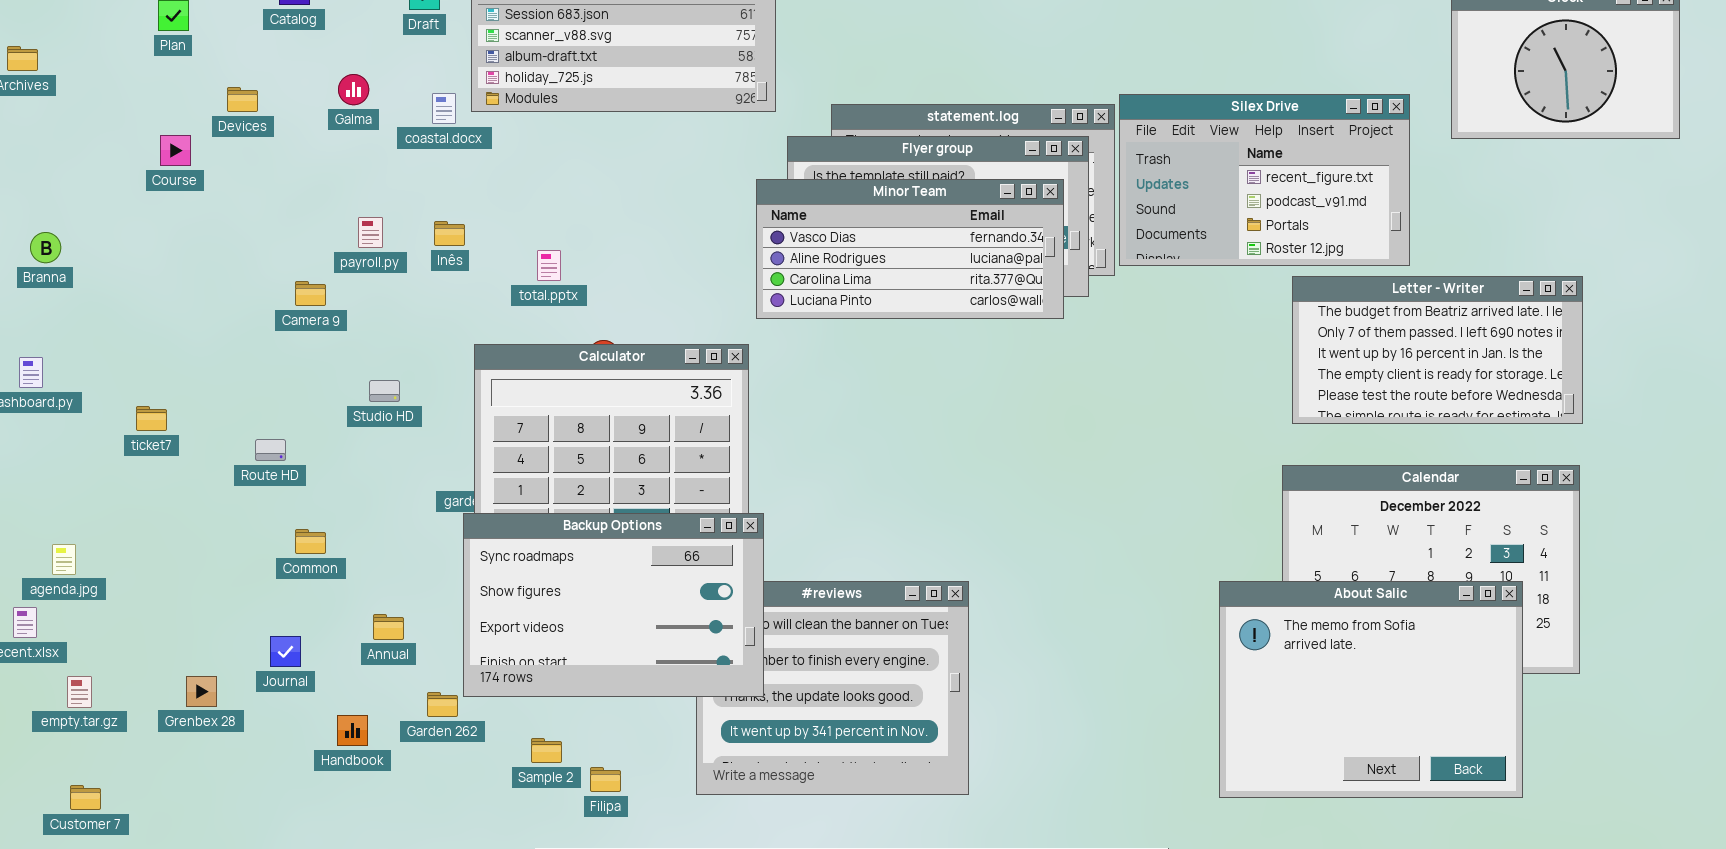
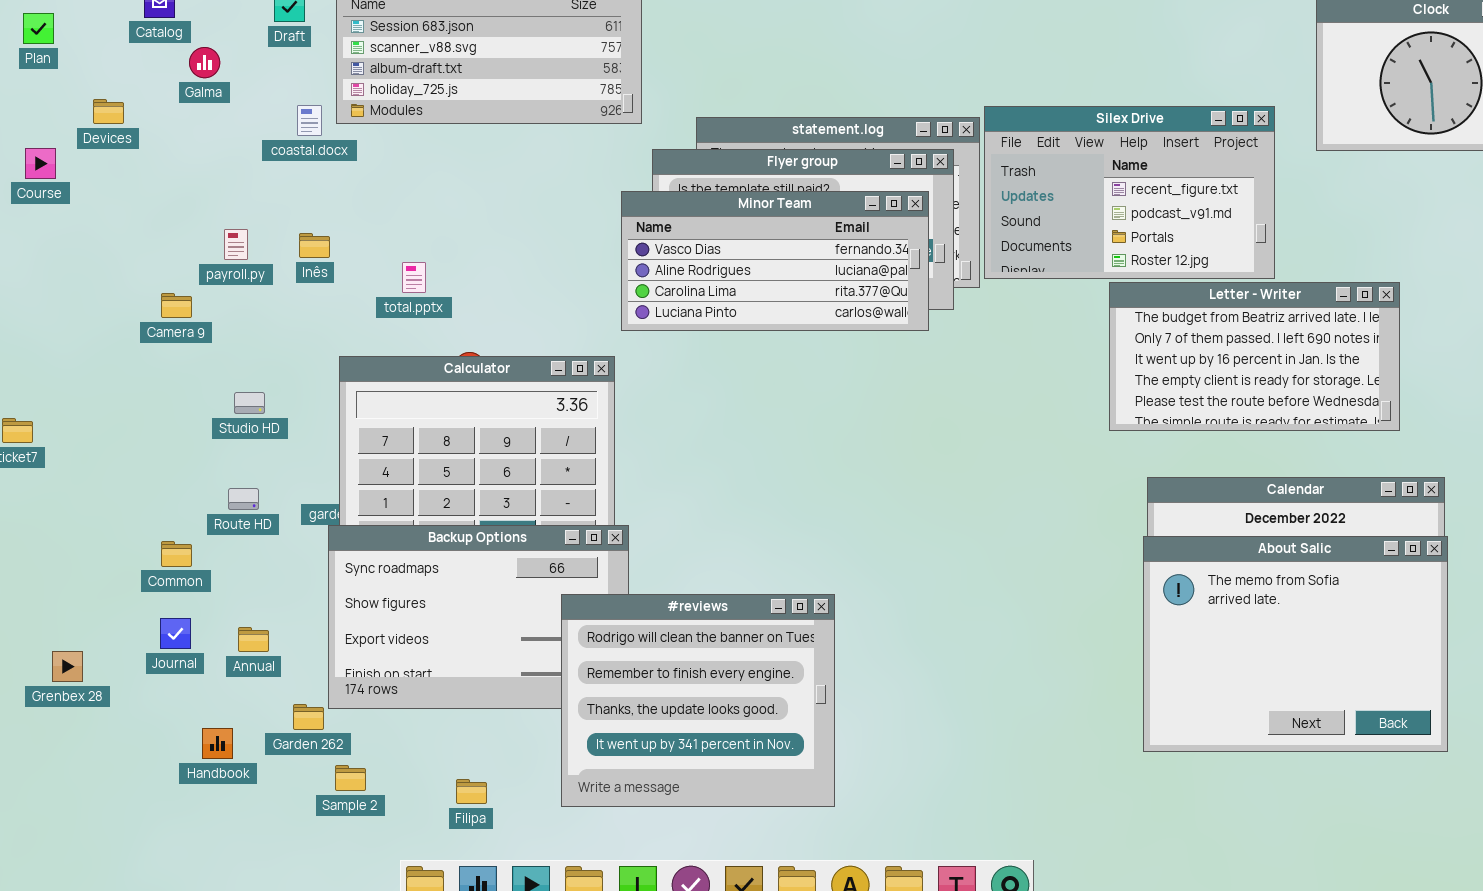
Galma: [338,74,369,105] -> [189,47,220,78], moved
Letter - Writer: [1292,276,1583,424] -> [1109,282,1400,431], moved
Route HD: [255,439,286,461] -> [228,488,259,510], moved
#reviews: [696,581,969,795] -> [561,594,835,807], raised
About Salic: [1219,581,1523,798] -> [1143,536,1448,752], moved
Journal: [270,636,301,667] -> [160,618,191,649], moved
Grenbex 28: [186,676,217,707] -> [52,651,83,682], moved
Sample 2: [531,738,562,763] -> [335,765,366,791], moved

